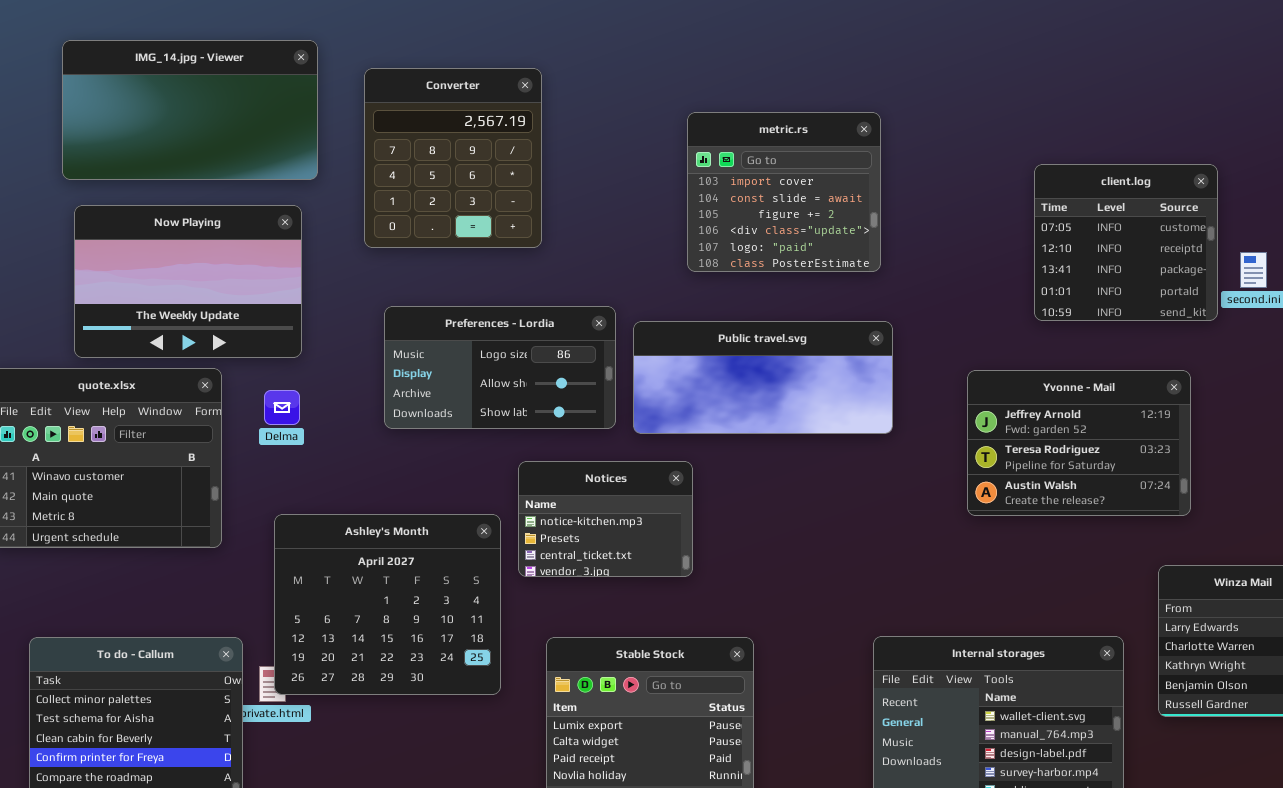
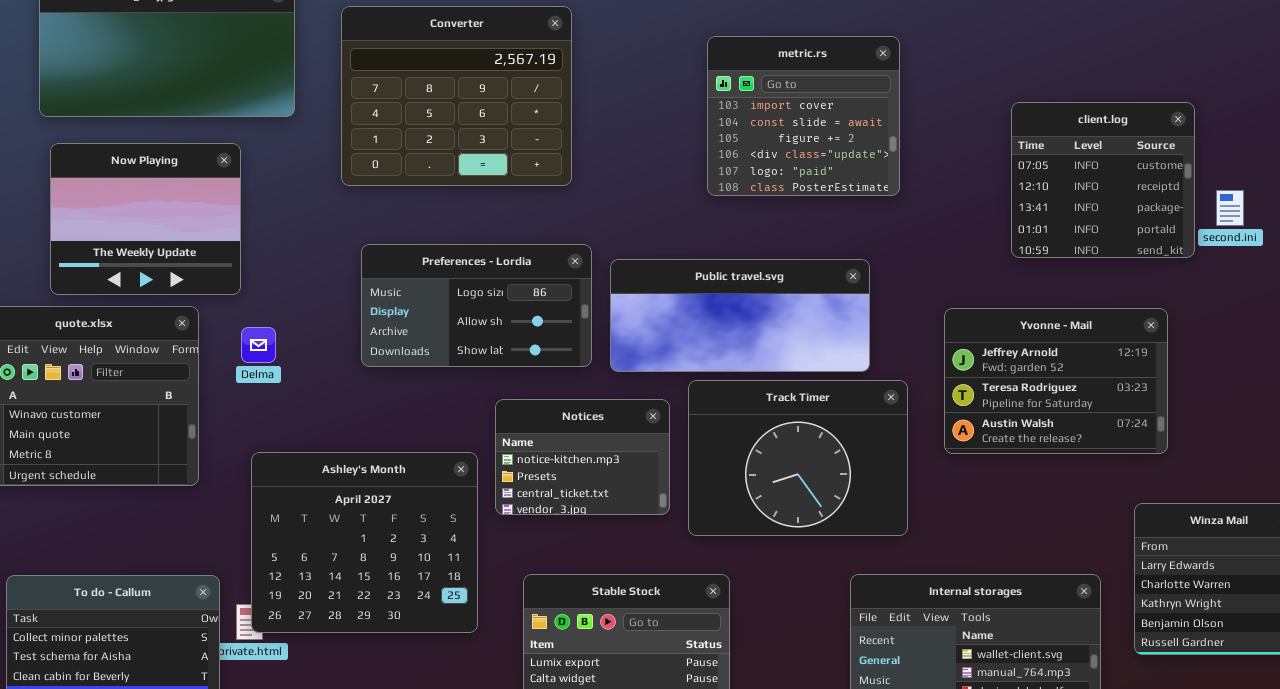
Converter: [364,68,542,248] -> [341,6,572,186], resized
metric.rs: [687,112,881,272] -> [707,36,900,196], moved
Now Playing: [74,205,302,358] -> [50,143,241,295], resized
Track Timer: none -> [688,380,908,536], opened

